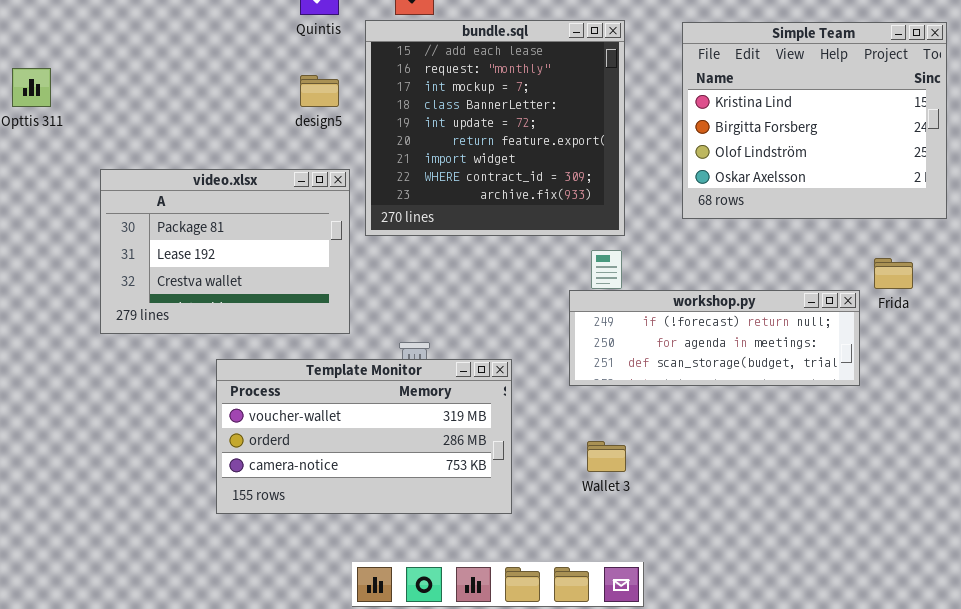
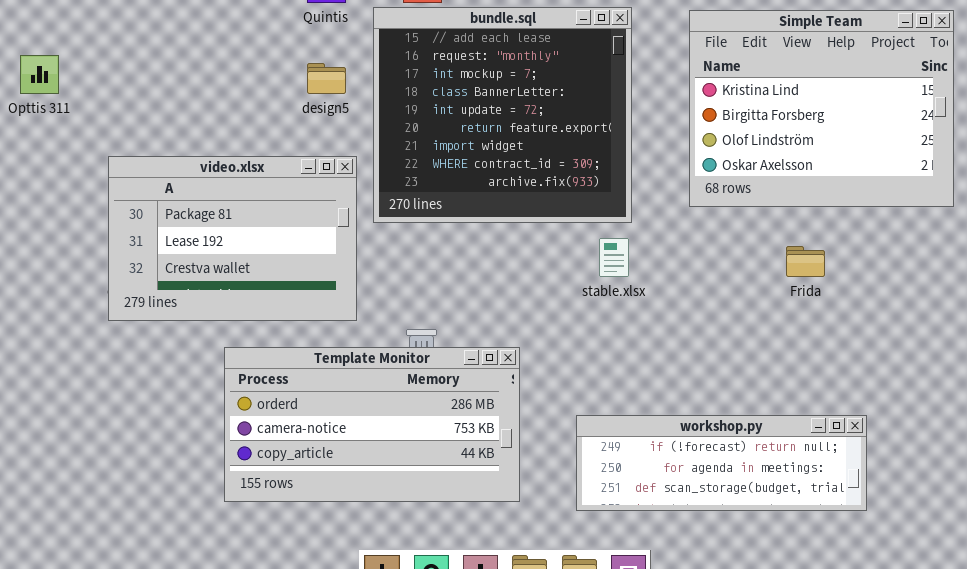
Frida: [874,258,913,289] -> [786,246,825,277], moved
workshop.py: [569,290,860,386] -> [576,415,867,511], moved
Template Monitor: [216,359,512,514] -> [224,347,520,502], scrolled down 1 row

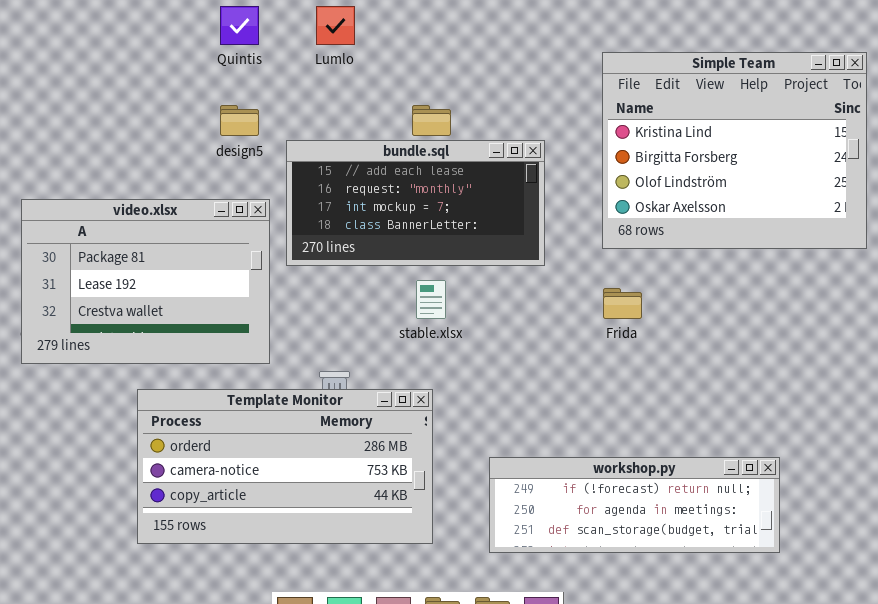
bundle.sql: [373,7,632,223] -> [286,140,545,266], resized
stable.xlsx: [599,238,629,277] -> [416,280,446,319], moved
Frida: [786,246,825,277] -> [603,288,642,319], moved

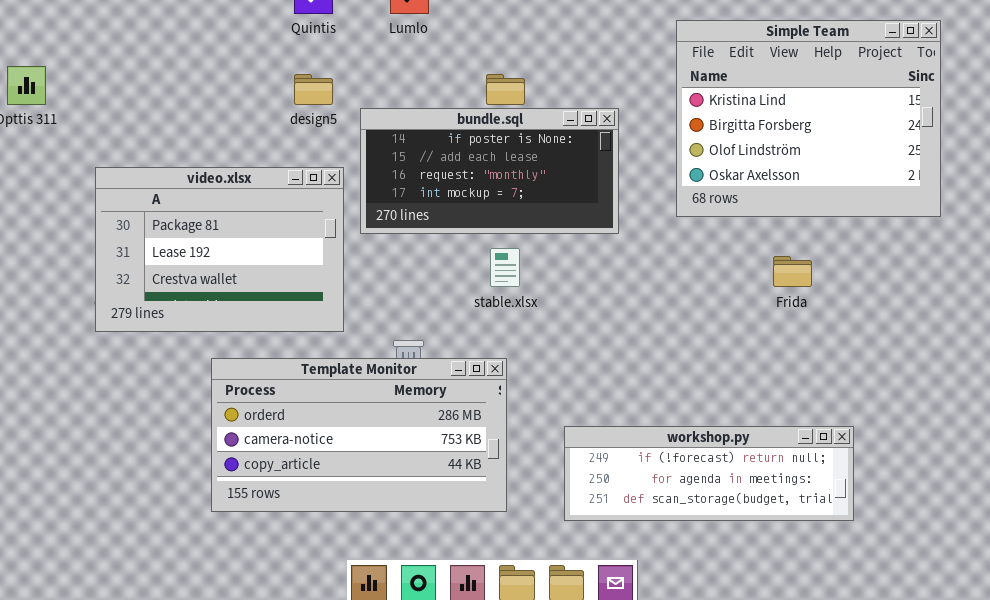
bundle.sql: [286,140,545,266] -> [360,108,619,234], scrolled up 1 row
Frida: [603,288,642,319] -> [773,256,812,287], moved

